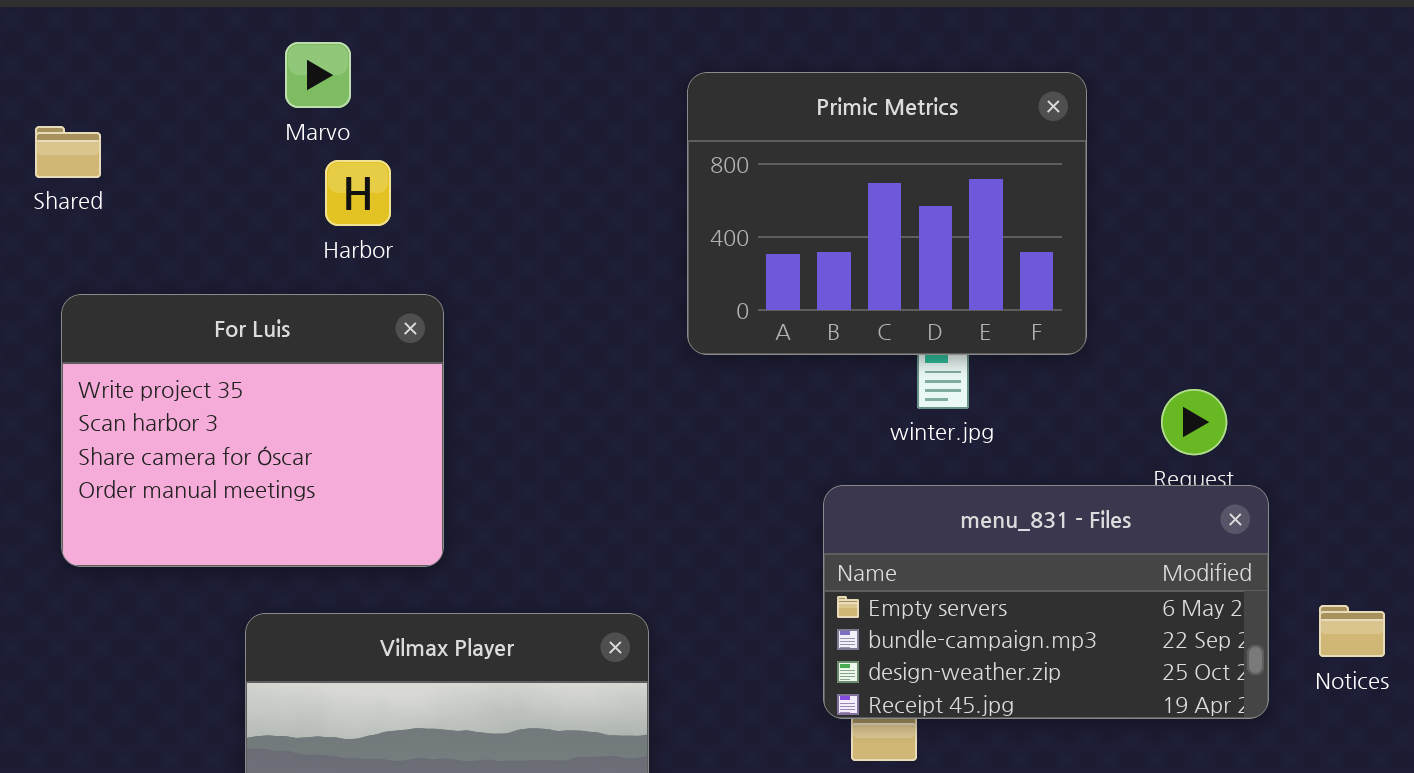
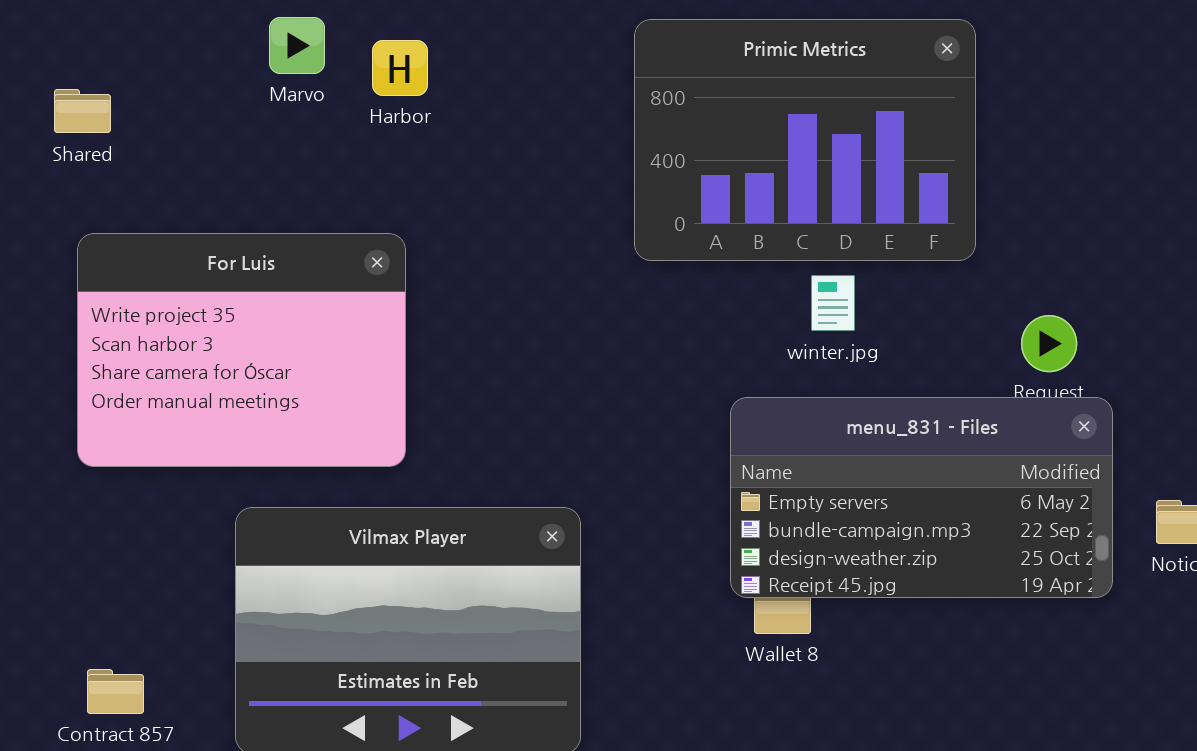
Primic Metrics: [687,72,1087,355] -> [634,19,976,261], moved
Harbor: [325,160,391,226] -> [372,40,428,96], moved

